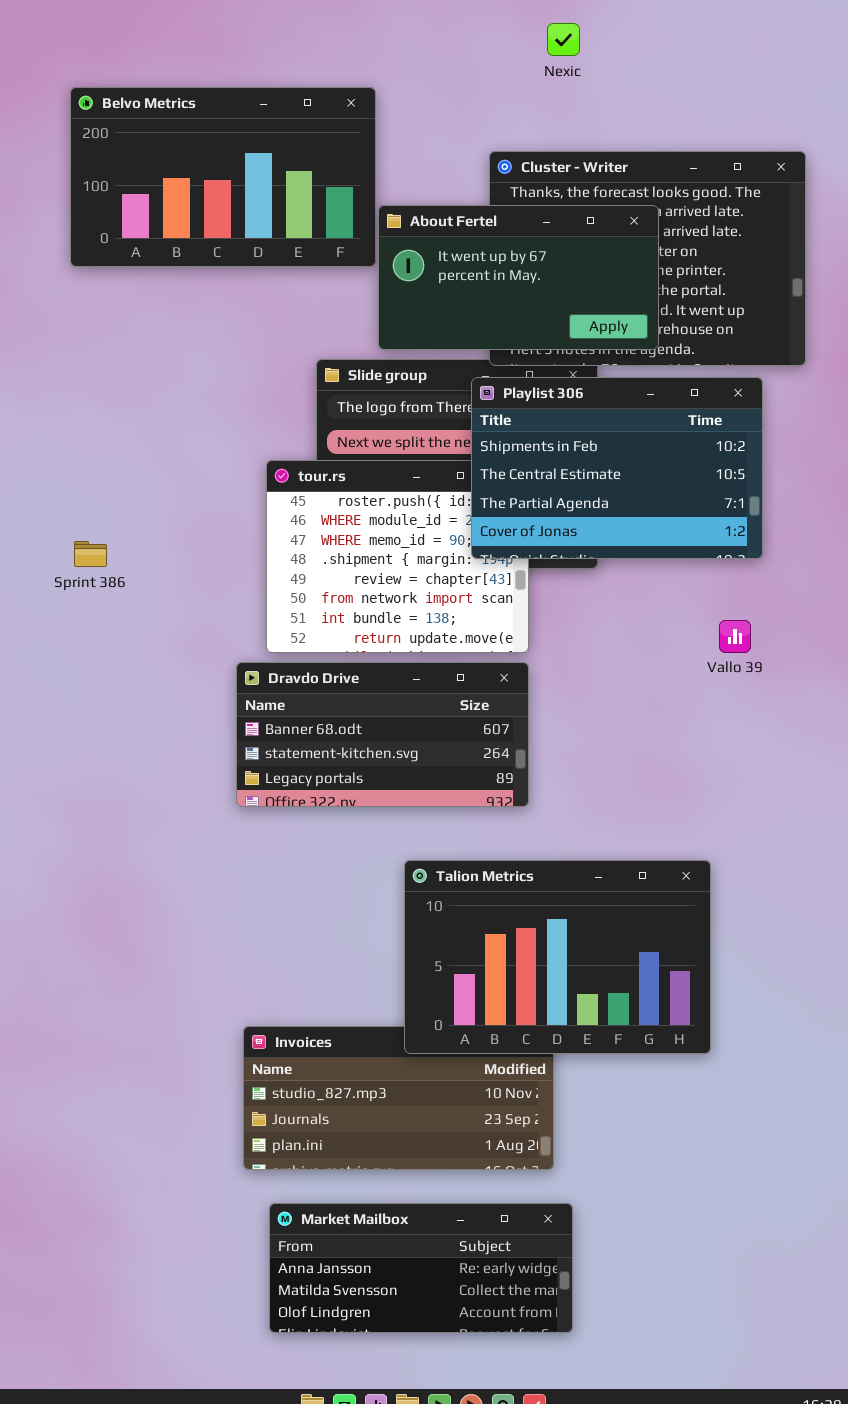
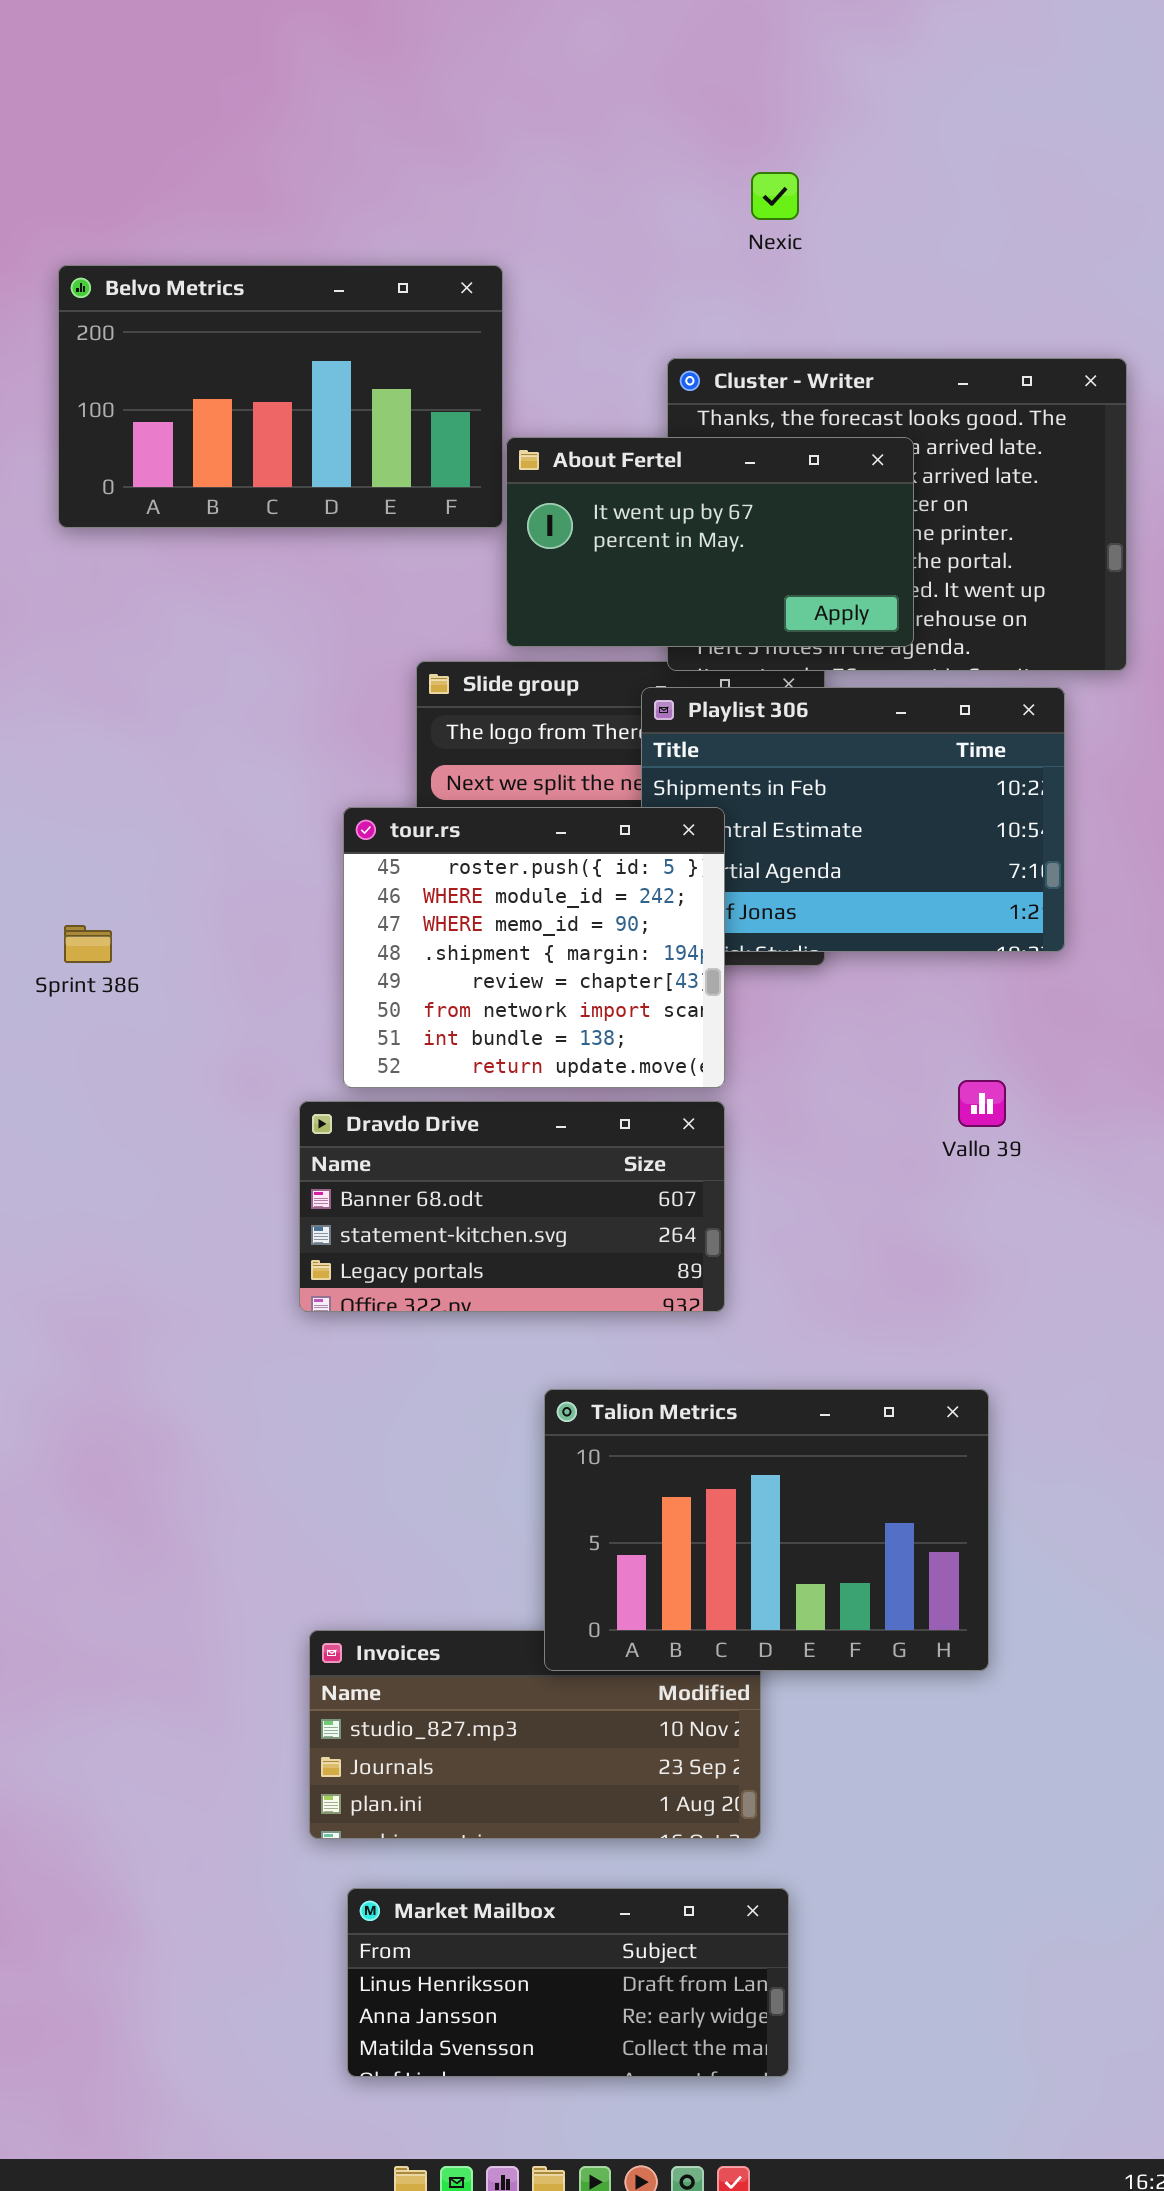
tour.rs: [266,460,529,653] -> [343,807,725,1088], raised
Vallo 39: [719,620,751,653] -> [958,1080,1006,1127], moved
Market Mailbox: [269,1203,573,1333] -> [347,1888,789,2077], scrolled up 1 row

